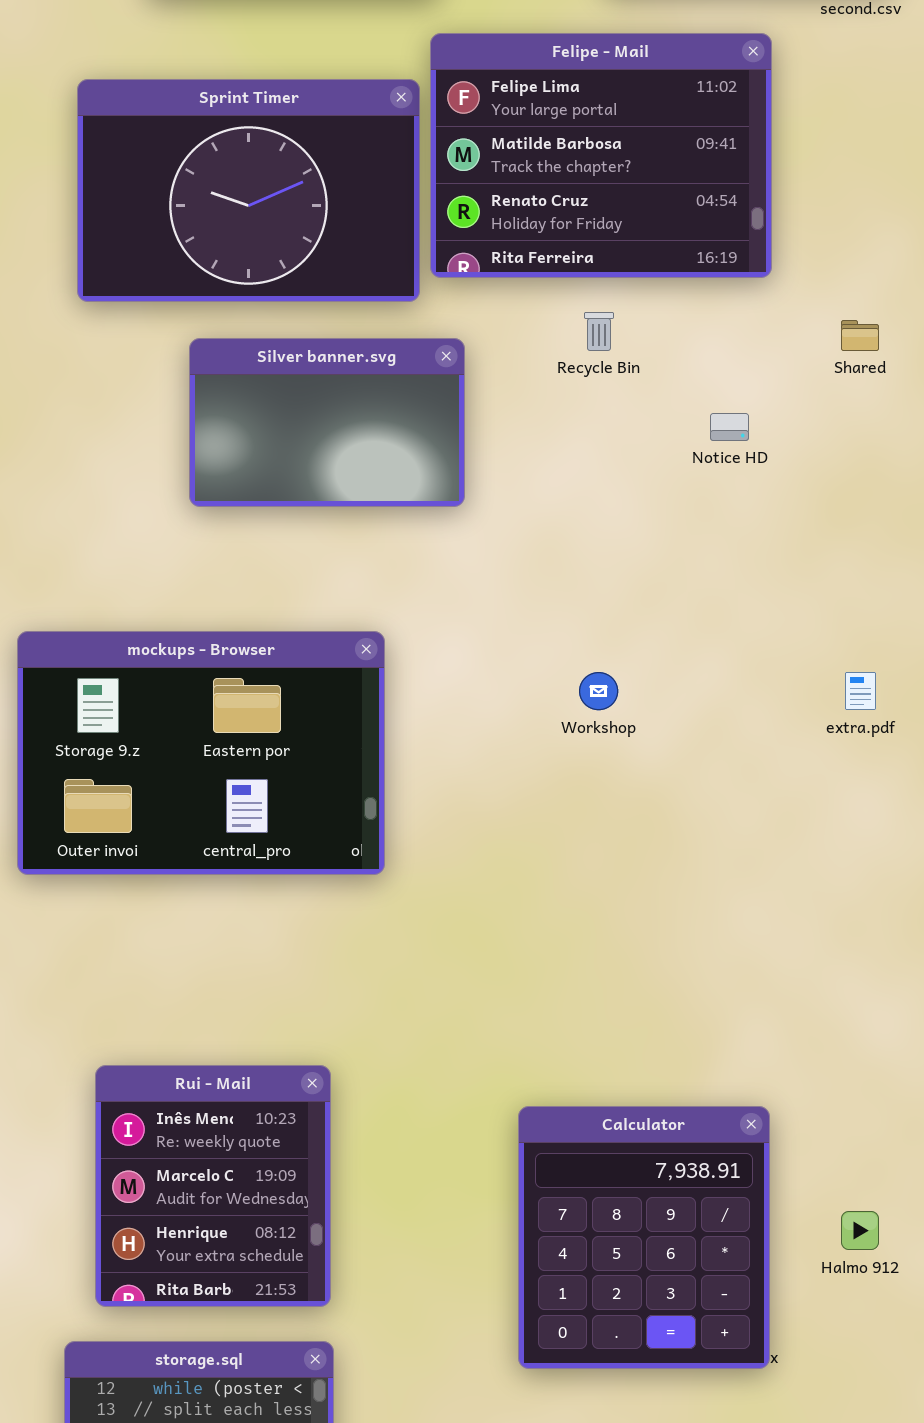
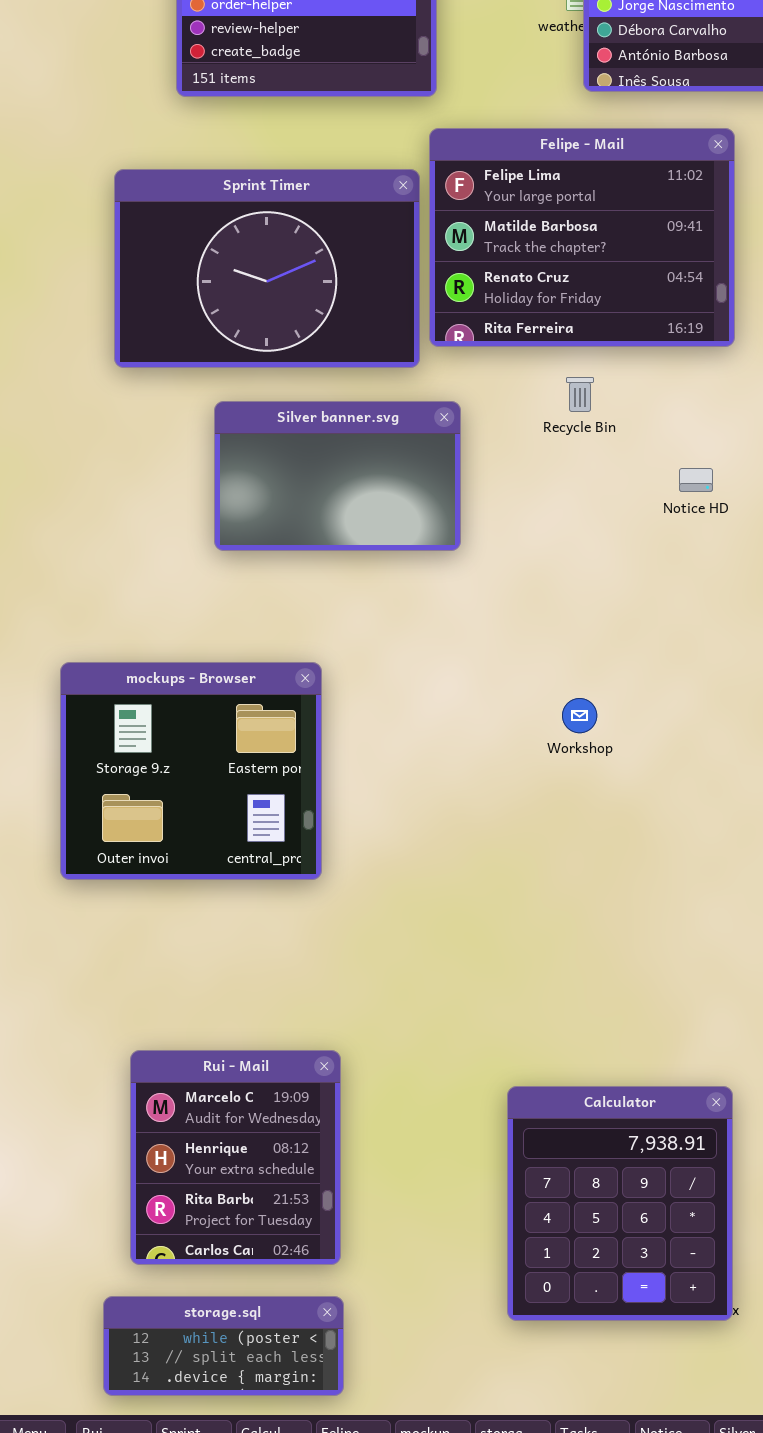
mockups - Browser: [17,631,385,875] -> [60,662,322,880], resized
Rui - Mail: [95,1065,331,1307] -> [130,1050,341,1265], scrolled down 1 row

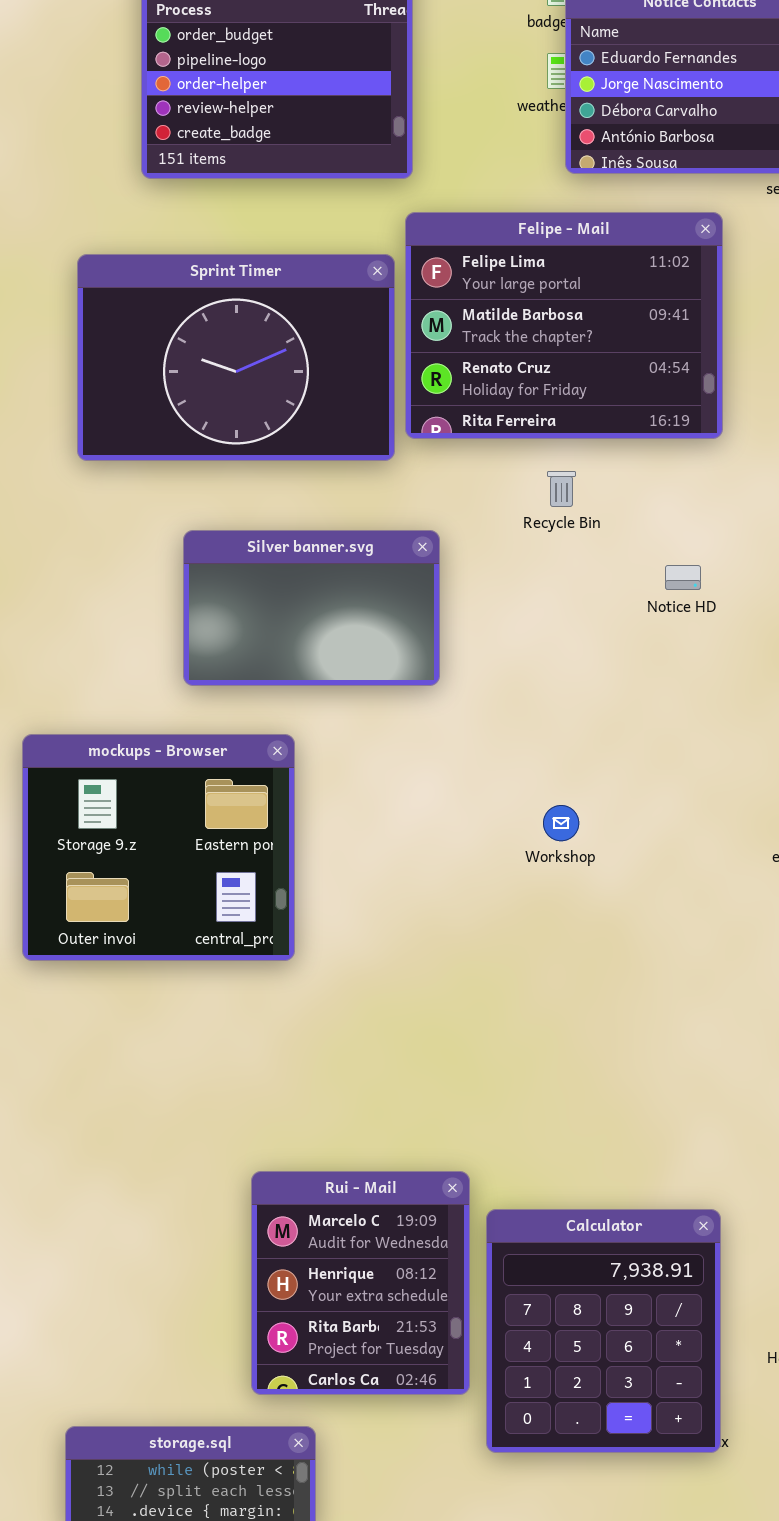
Silver banner.svg: [214,401,461,551] -> [183,530,440,686], moved
mockups - Browser: [60,662,322,880] -> [22,734,295,961], moved
Rui - Mail: [130,1050,341,1265] -> [251,1171,470,1395], moved

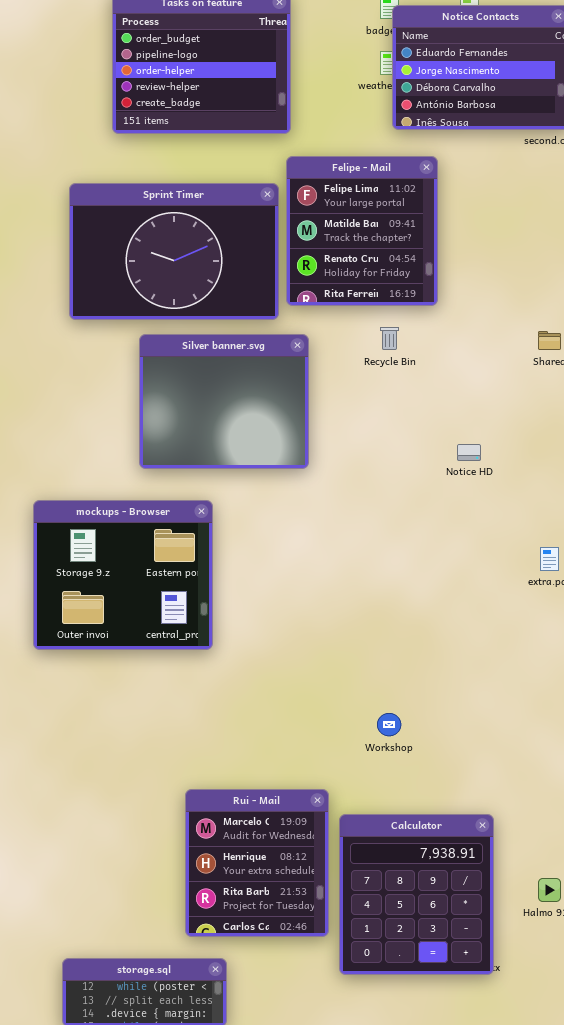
Felipe - Mail: [405,212,723,439] -> [286,156,438,306], resized
Silver banner.svg: [183,530,440,686] -> [139,334,309,469], resized
Notice HD: [665,565,701,590] -> [457,444,481,461], moved
Workshop: [543,805,579,841] -> [377,713,401,736], moved

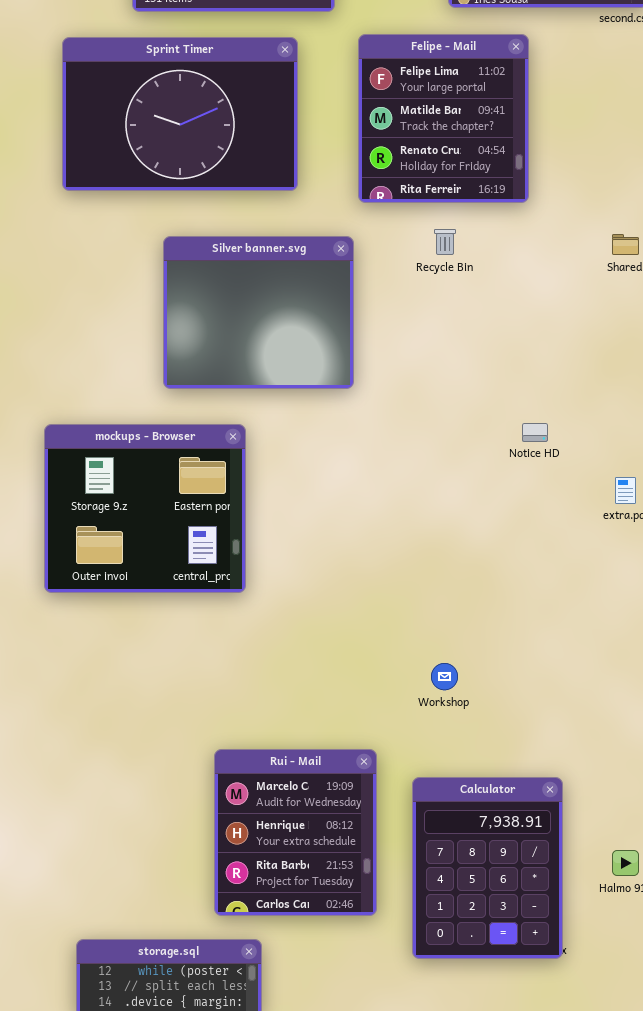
Felipe - Mail: [286,156,438,306] -> [358,34,529,203], moved
Sprint Timer: [69,183,279,320] -> [62,37,298,191], moved
Notice HD: [457,444,481,461] -> [522,423,548,442], moved
Calculator: [339,814,494,975] -> [412,777,563,959], resized

